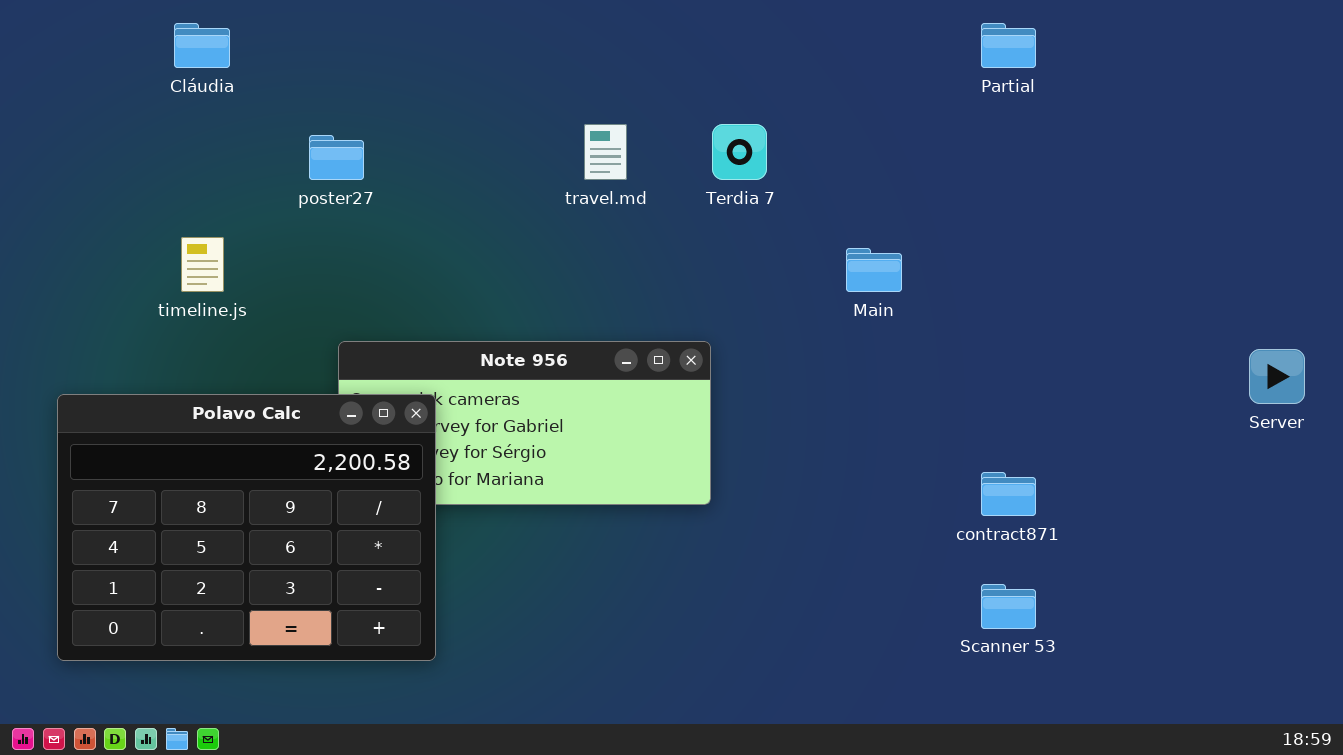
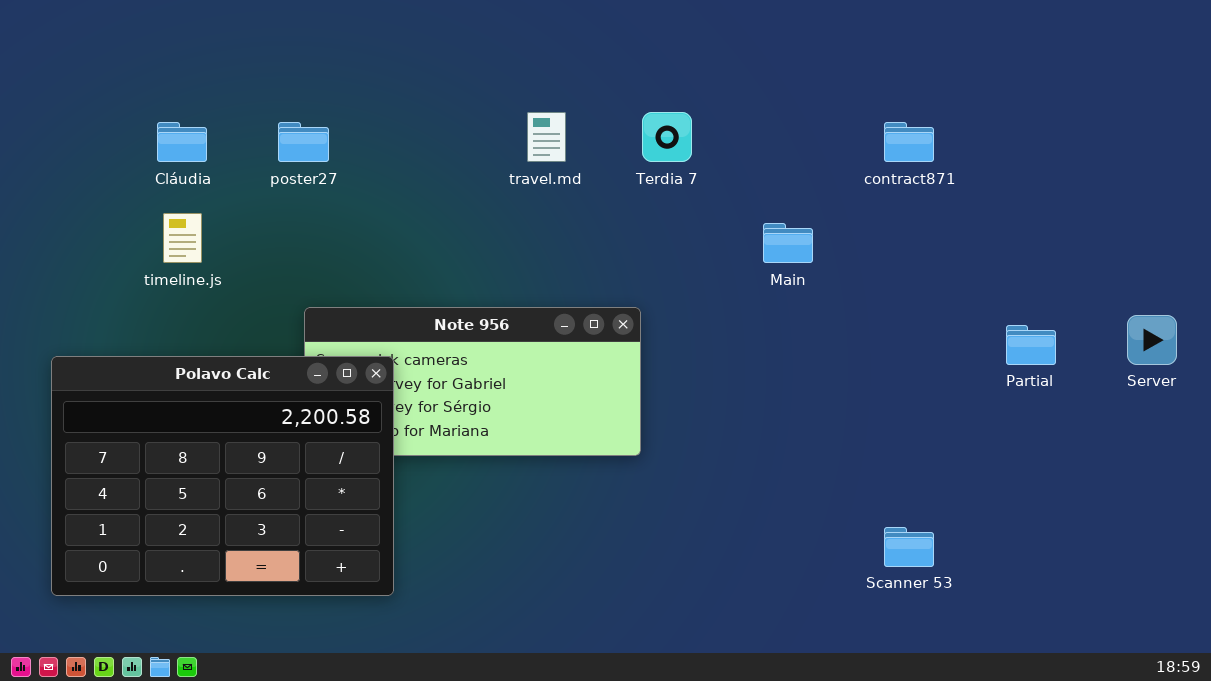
Cláudia: [174,23,230,68] -> [157,122,207,162], moved
Partial: [981,23,1036,68] -> [1006,325,1056,365], moved
contract871: [981,472,1036,516] -> [884,122,934,162], moved

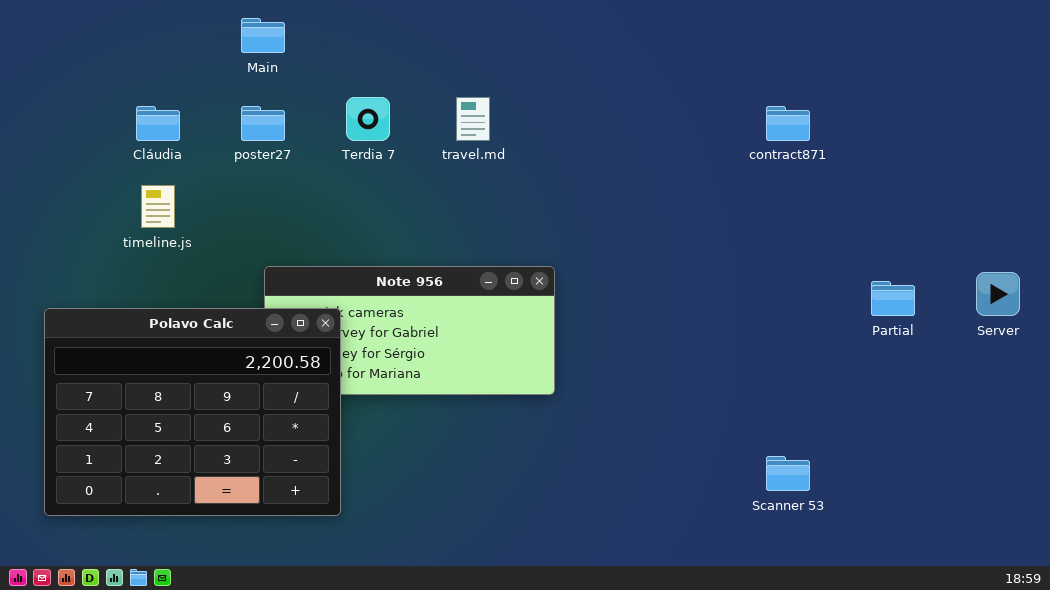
Terdia 7: [642,112,692,162] -> [346,97,390,141], moved
Main: [763,223,813,263] -> [241,18,285,53], moved

